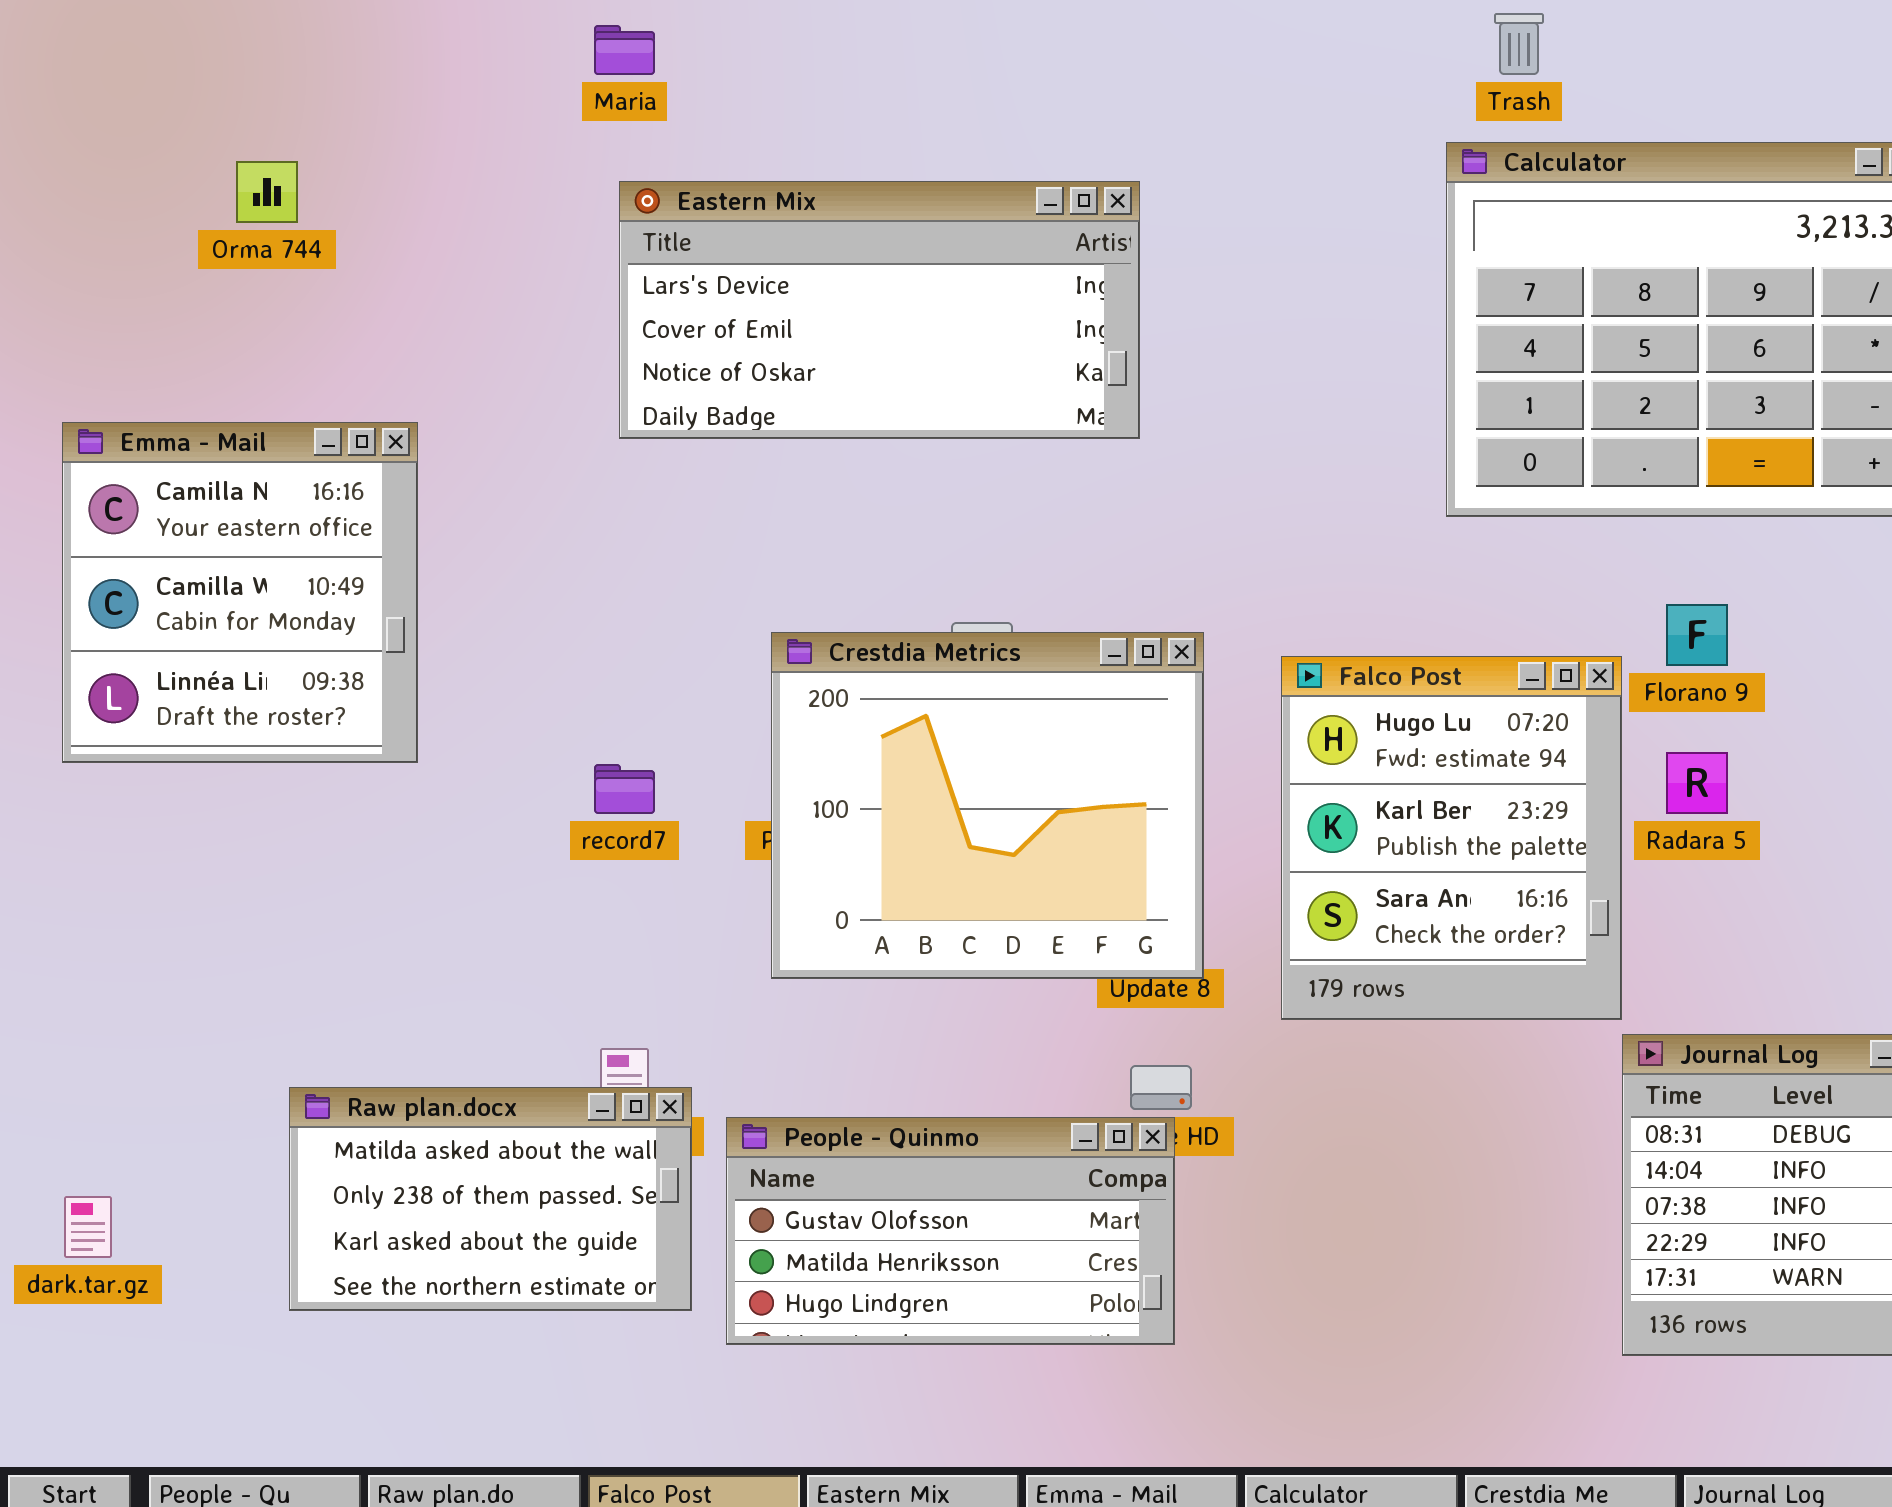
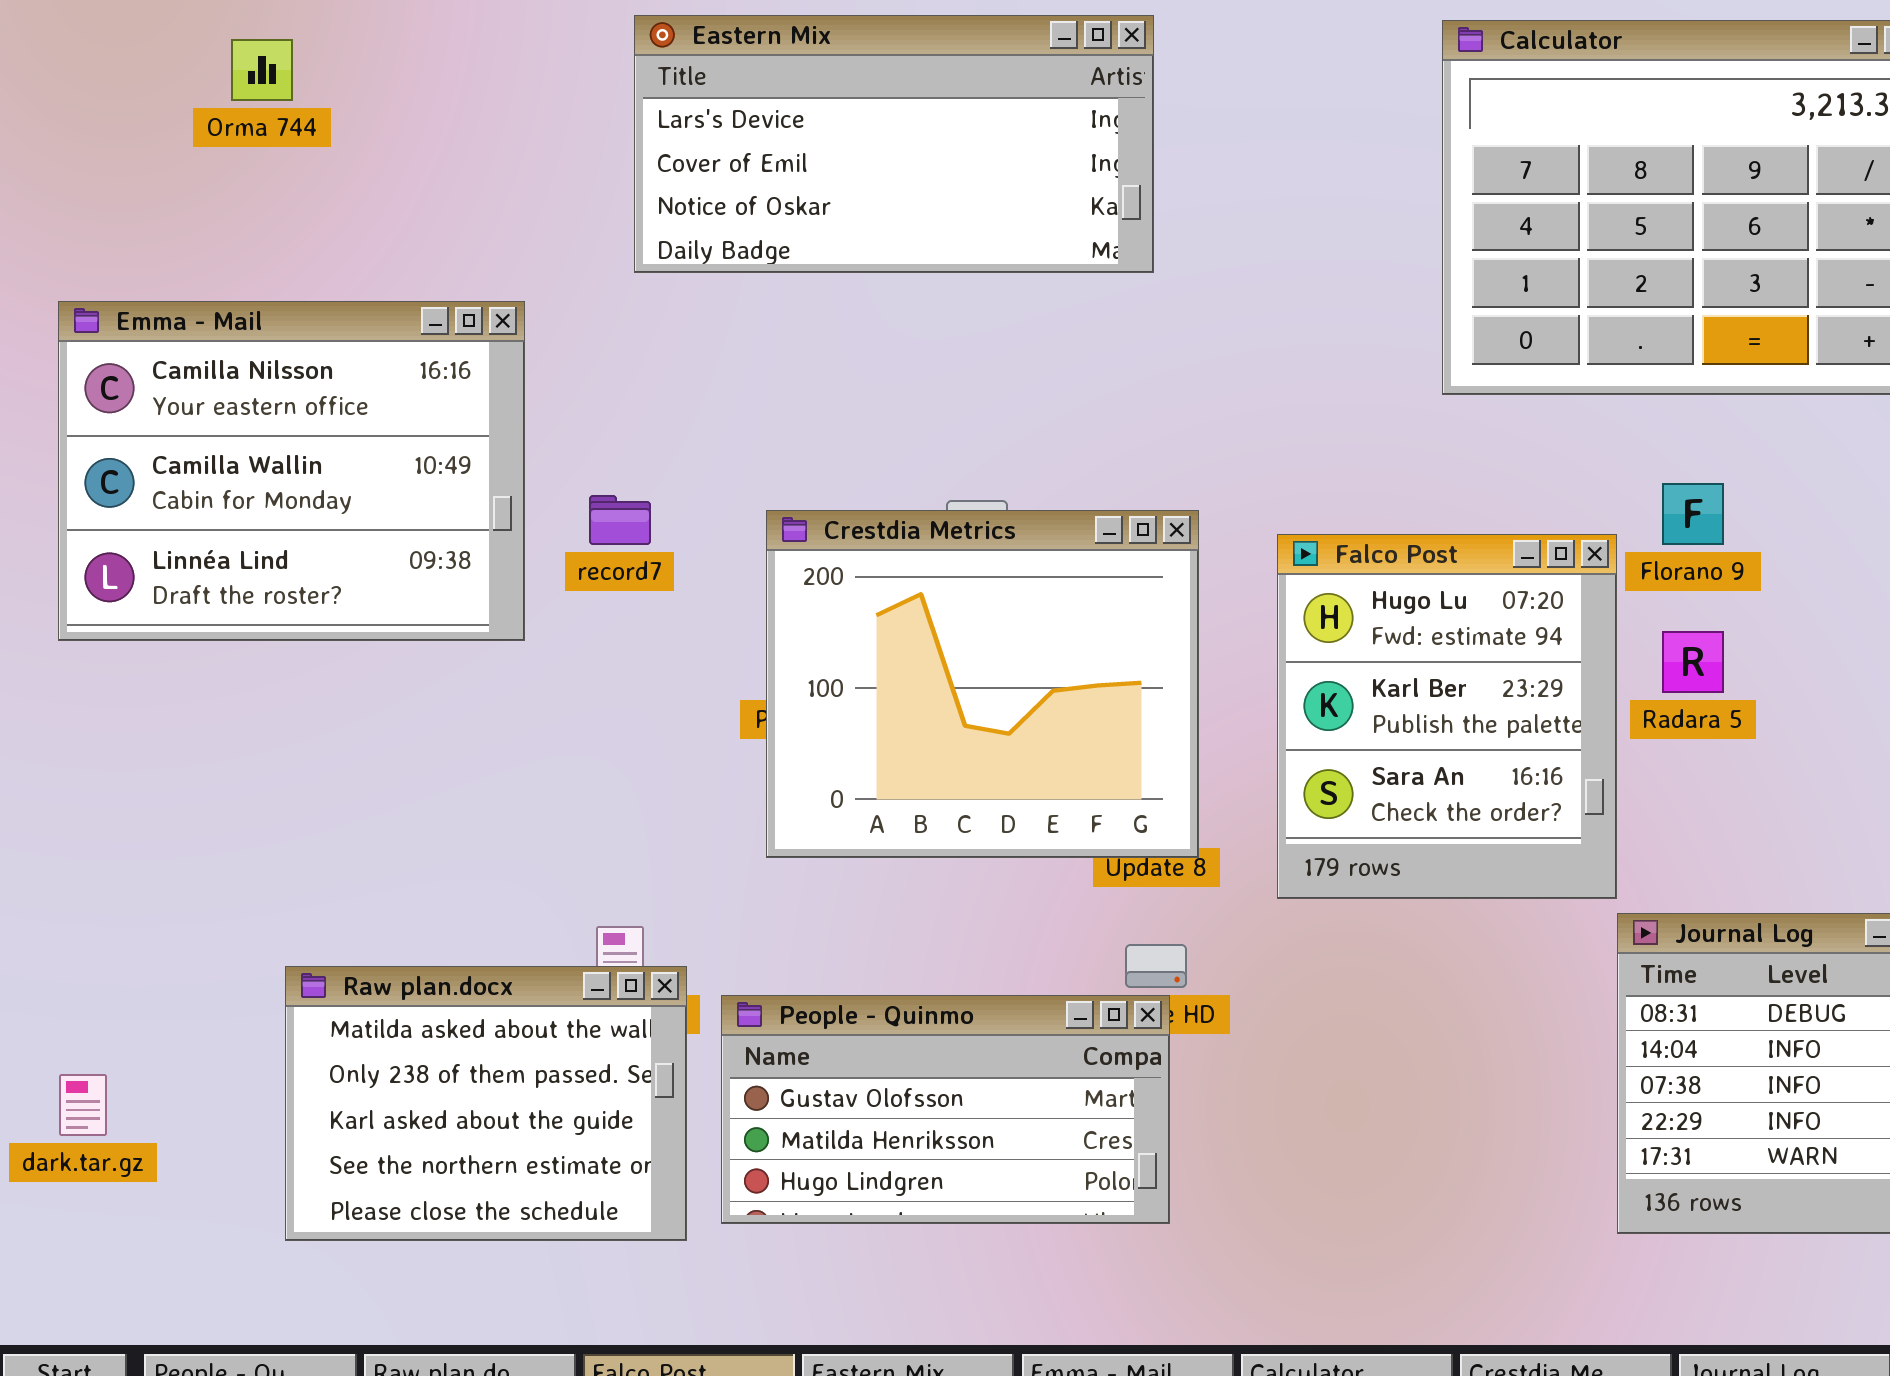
Eastern Mix: [619,181,1140,439] -> [634,15,1154,273], moved
Emma - Mail: [62,422,418,763] -> [58,301,525,641], resized
record7: [594,764,655,814] -> [589,495,651,545], moved
Raw plan.docx: [289,1087,692,1311] -> [285,966,687,1241], resized

